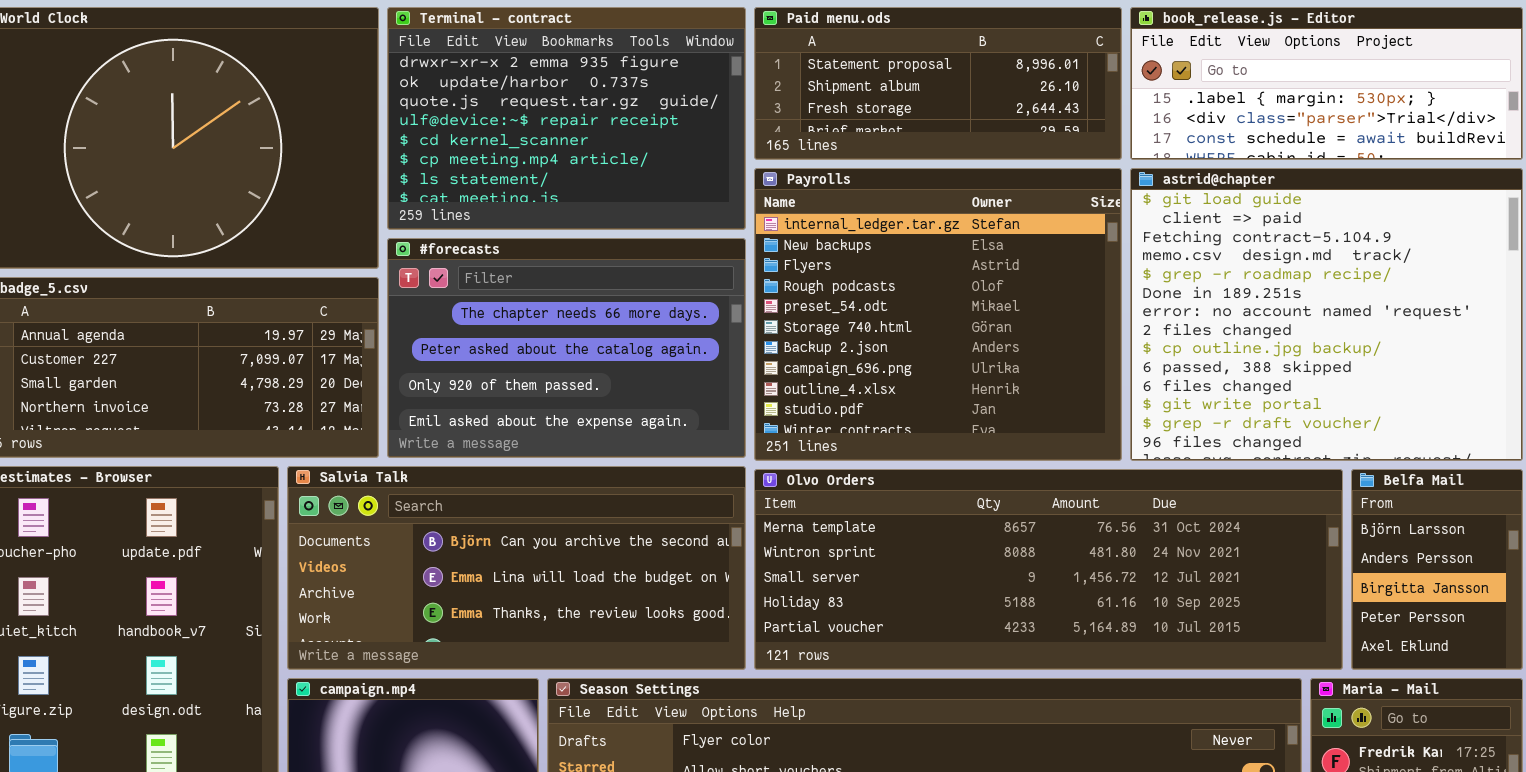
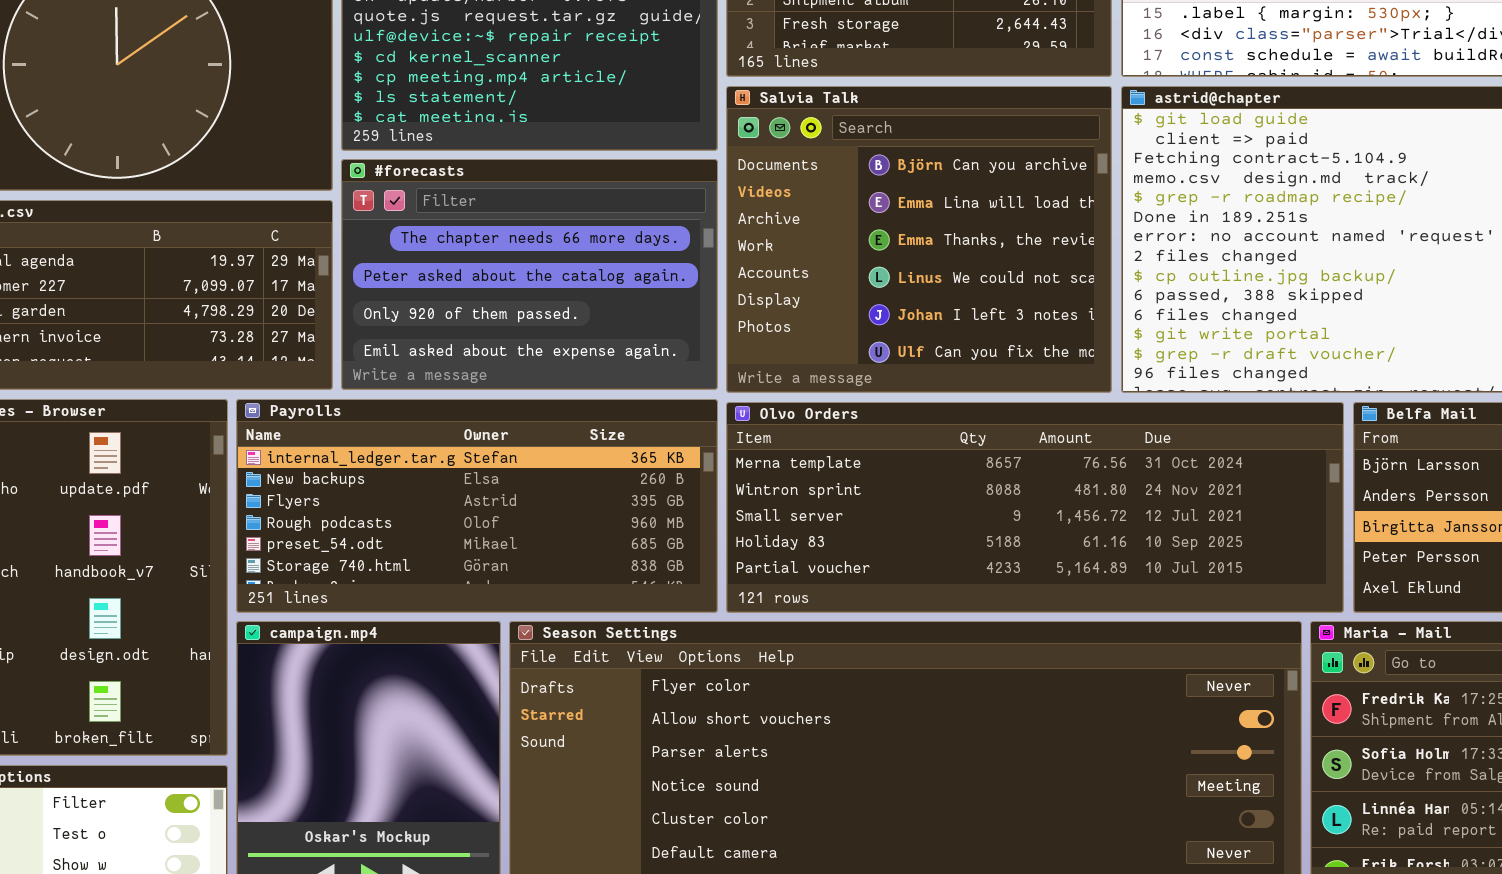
Payrolls: [754,168,1122,461] -> [236,399,718,613], moved, resized
Salvia Talk: [287,466,746,670] -> [726,86,1112,393], moved, resized

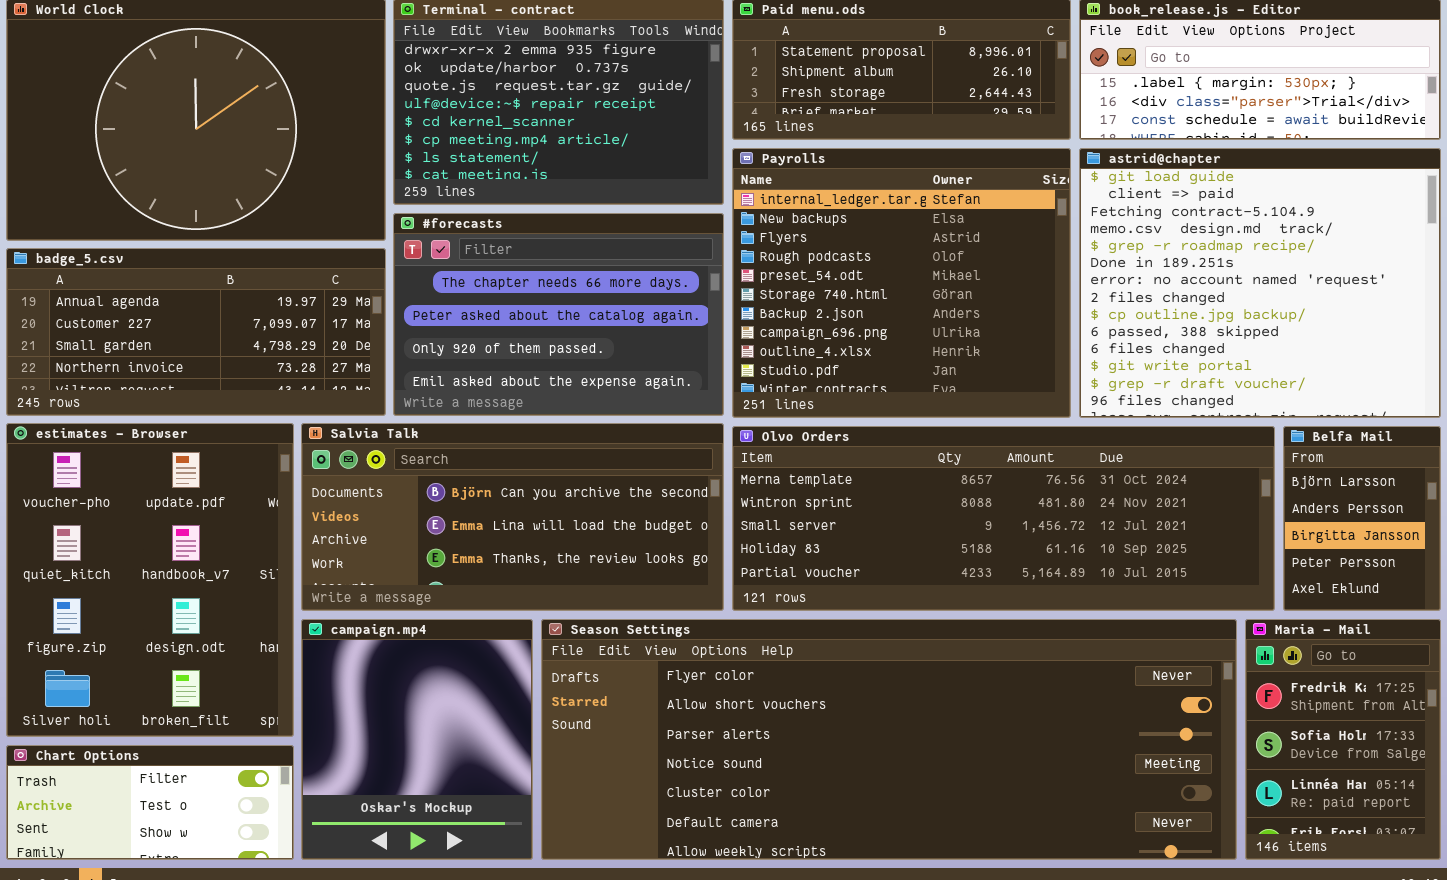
Salvia Talk: [726,86,1112,393] -> [301,423,724,611], moved, resized
Payrolls: [236,399,718,613] -> [732,148,1071,418], moved, resized

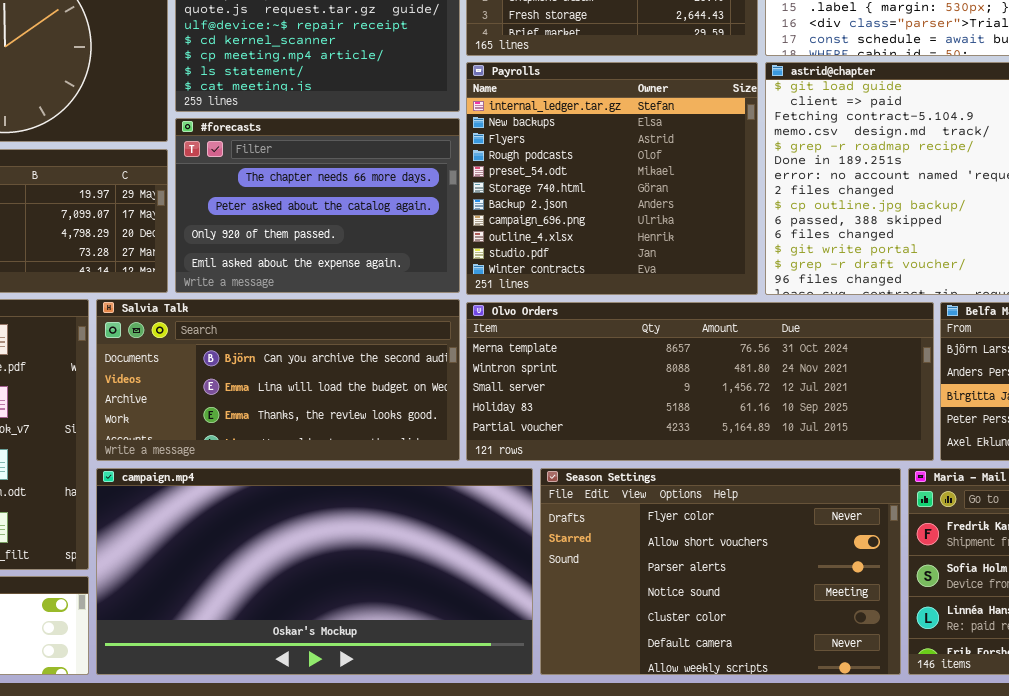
campaign.mp4: [301,619,533,860] -> [96,468,533,675], resized
Season Settings: [541,619,1237,860] -> [540,468,901,675], resized

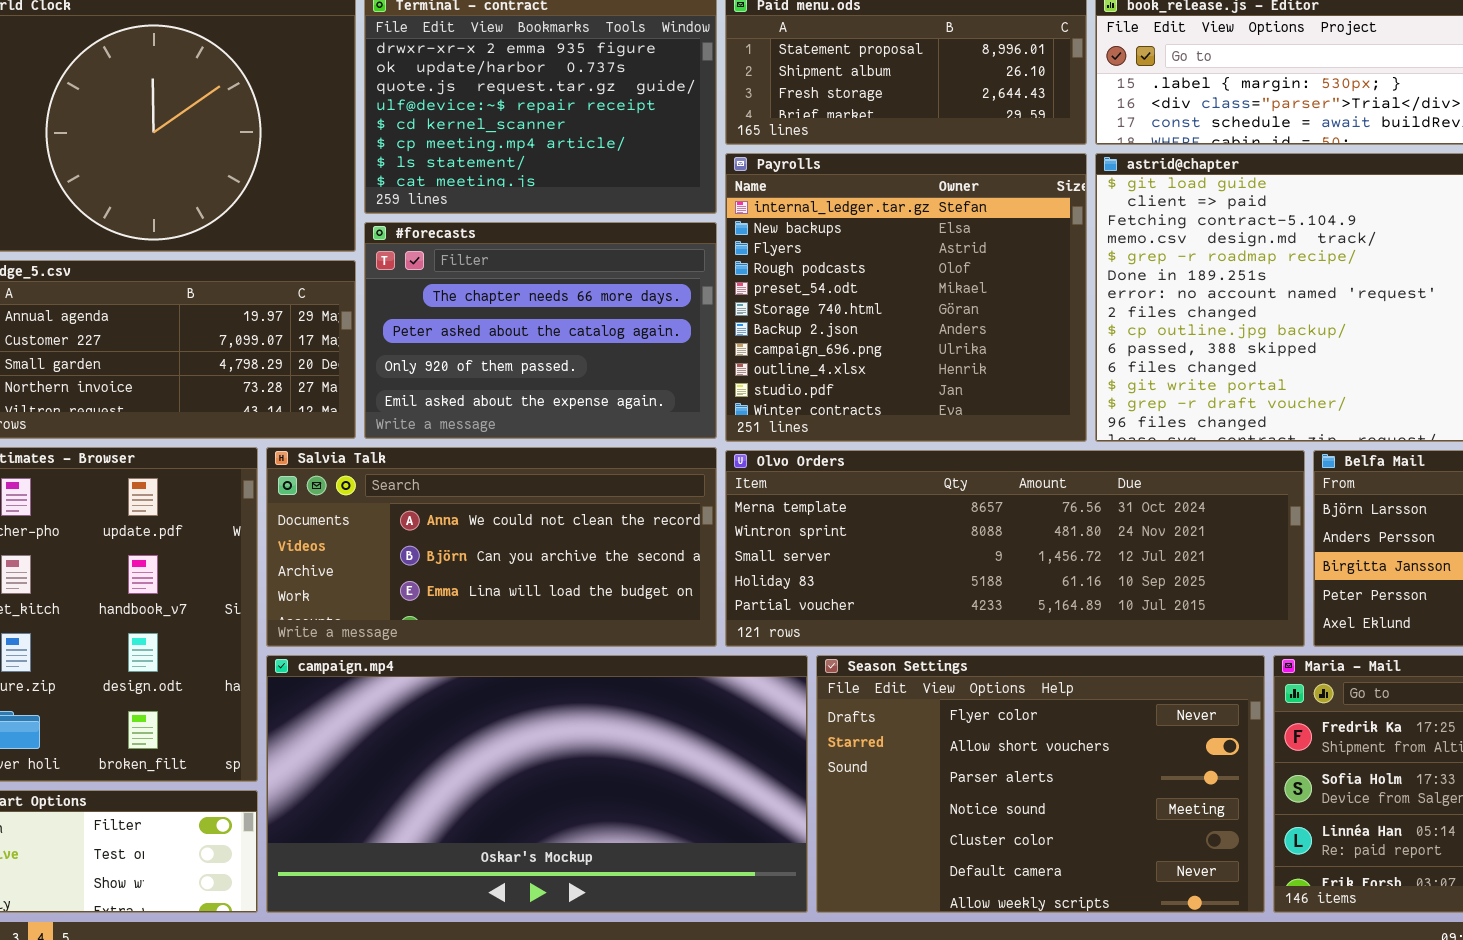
Salvia Talk: [96,299,460,461] -> [266,447,717,647], scrolled up 1 row

